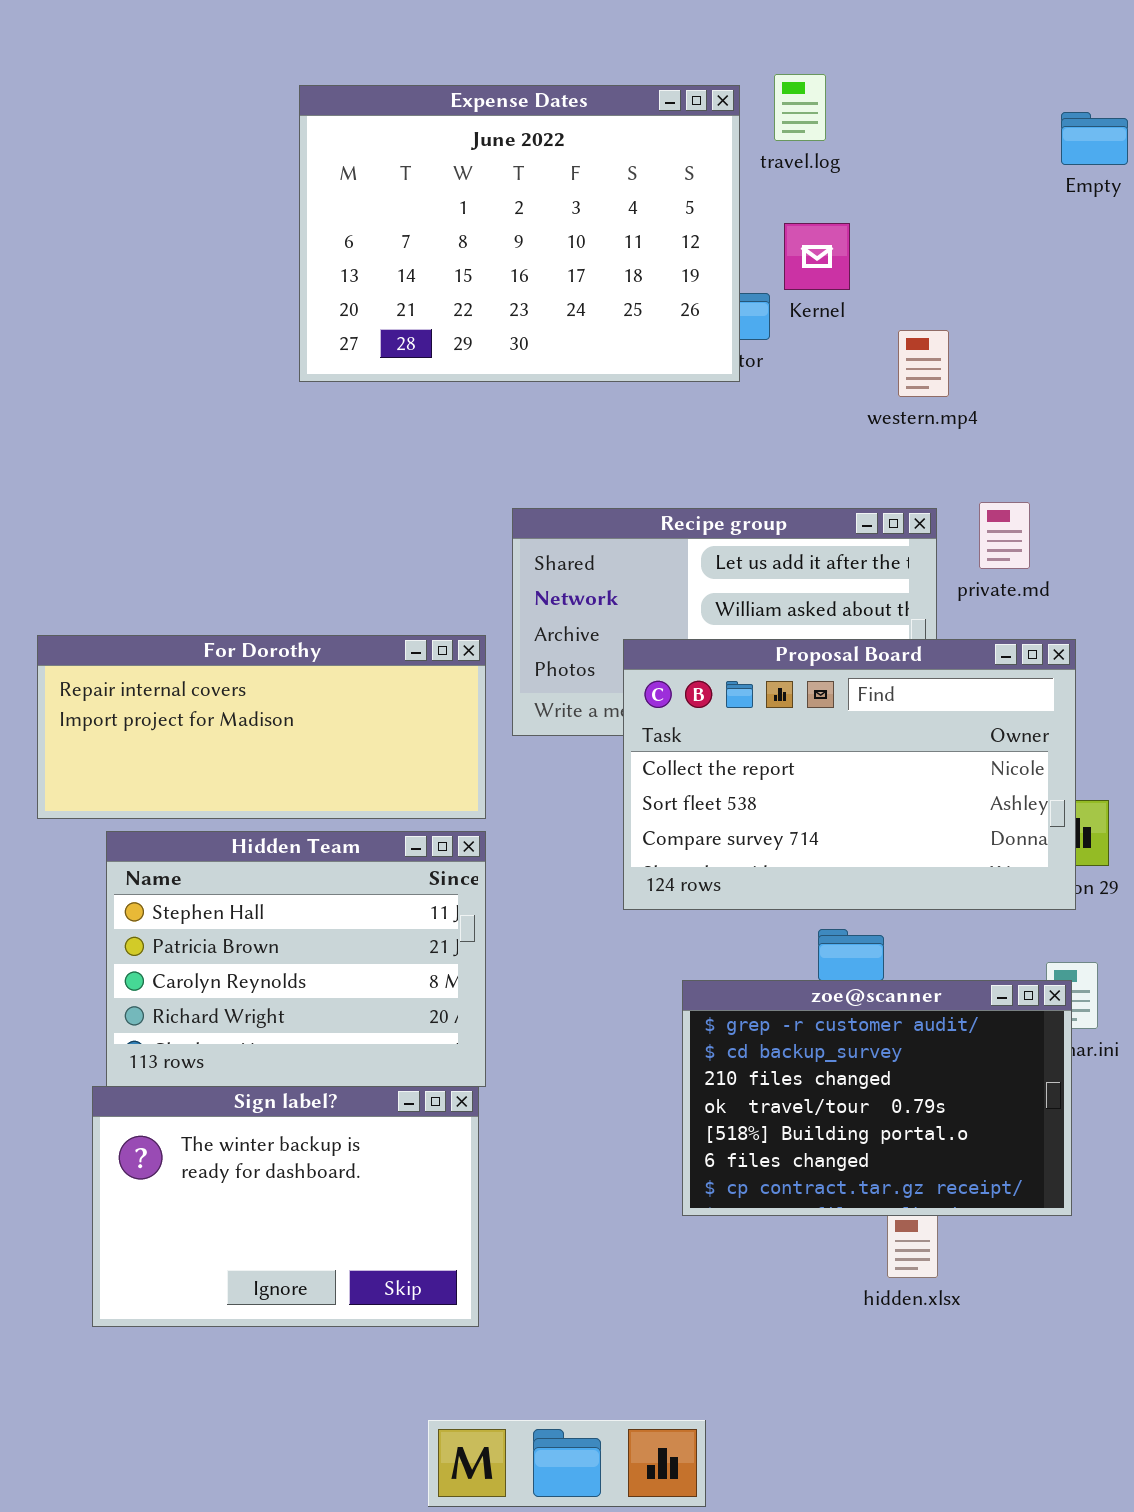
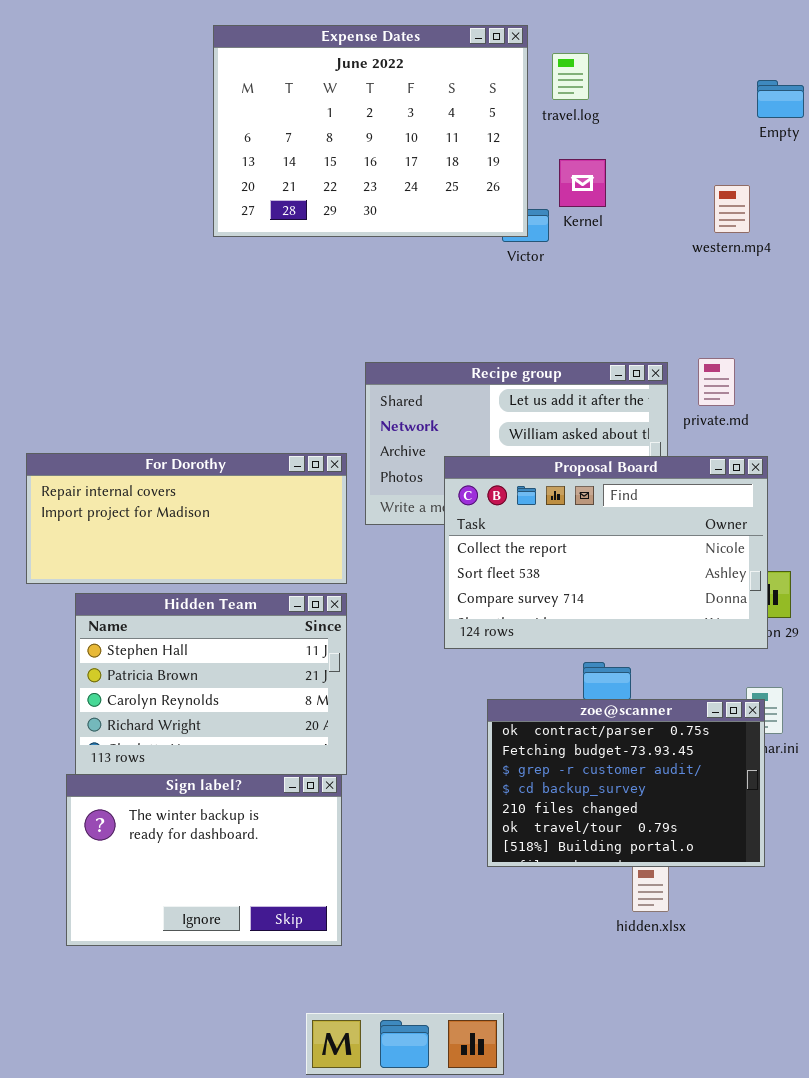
Expense Dates: [299,85,740,382] -> [213,25,528,237], moved
western.mp4: [898,330,949,397] -> [714,185,750,233], moved
zoe@scanner: [682,980,1072,1216] -> [487,699,765,867], scrolled up 2 rows

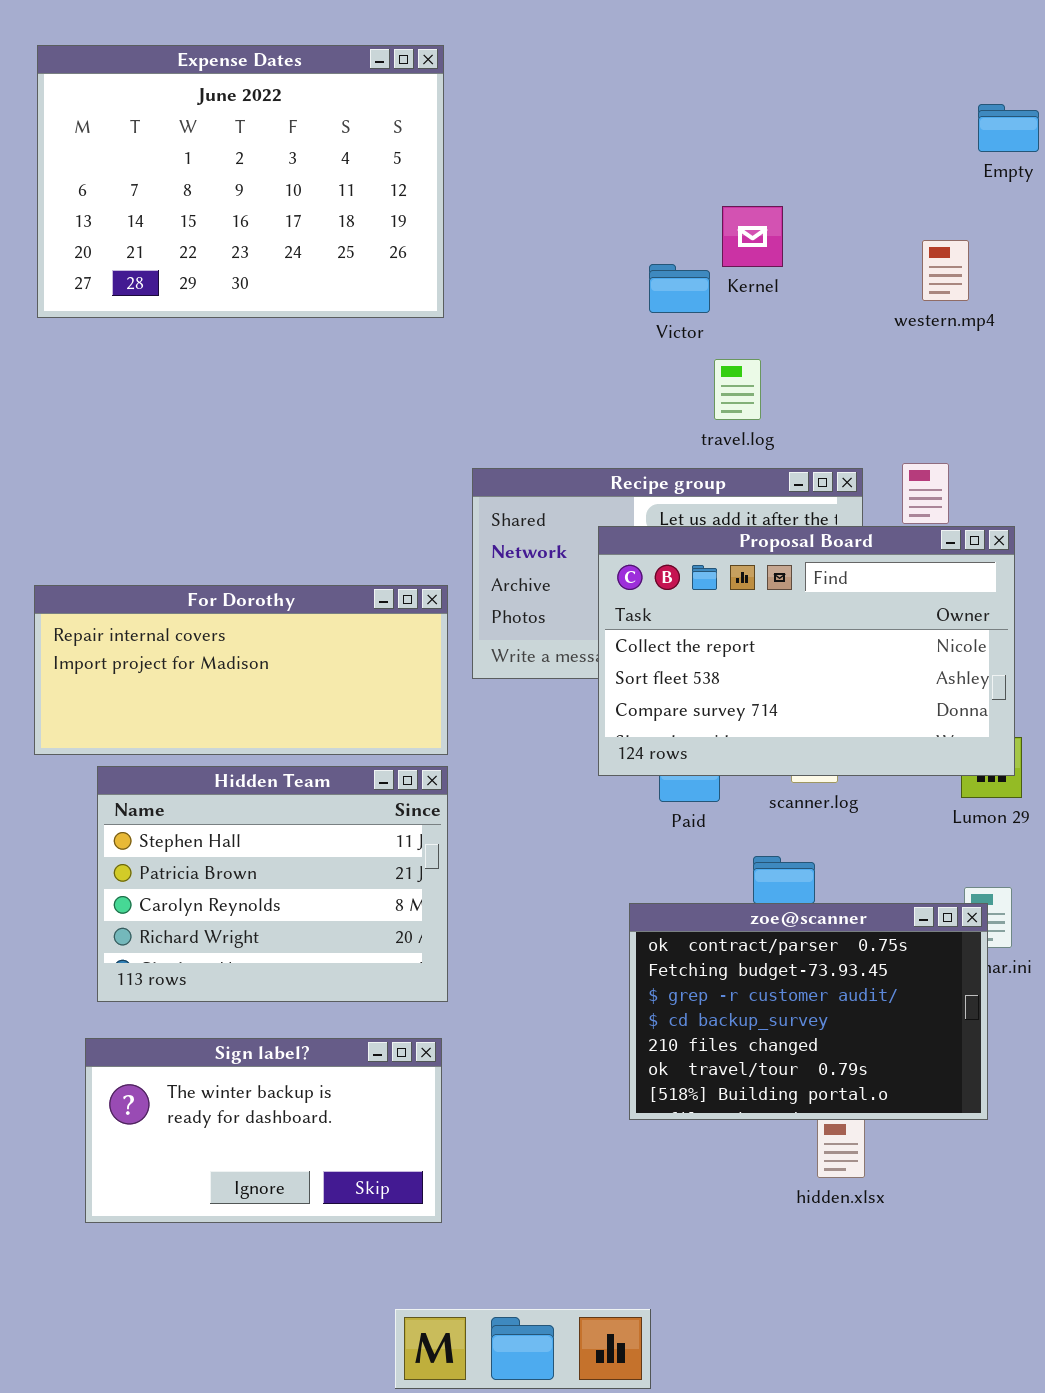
Expense Dates: [213,25,528,237] -> [37,45,444,318], moved
travel.log: [552,53,589,100] -> [714,359,761,420], moved
Proposal Board: [444,456,768,649] -> [598,526,1015,776], moved
Sign label?: [66,774,342,946] -> [85,1038,442,1223], resized

